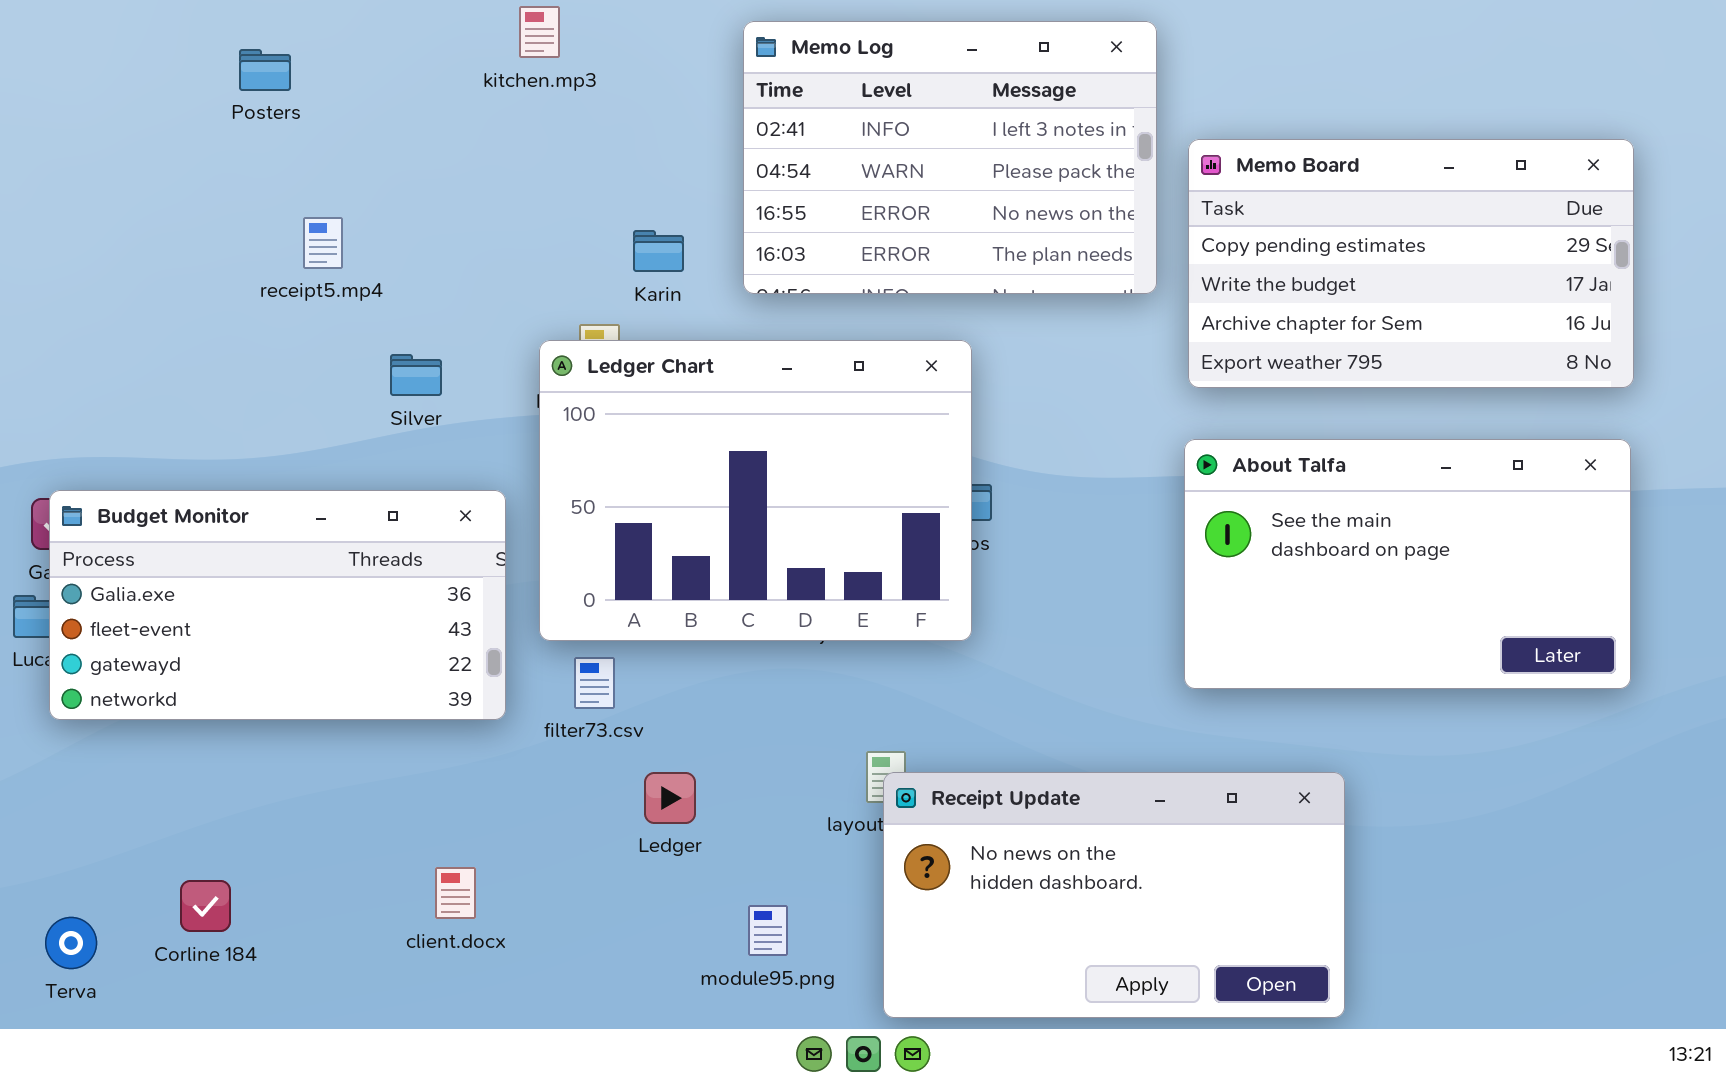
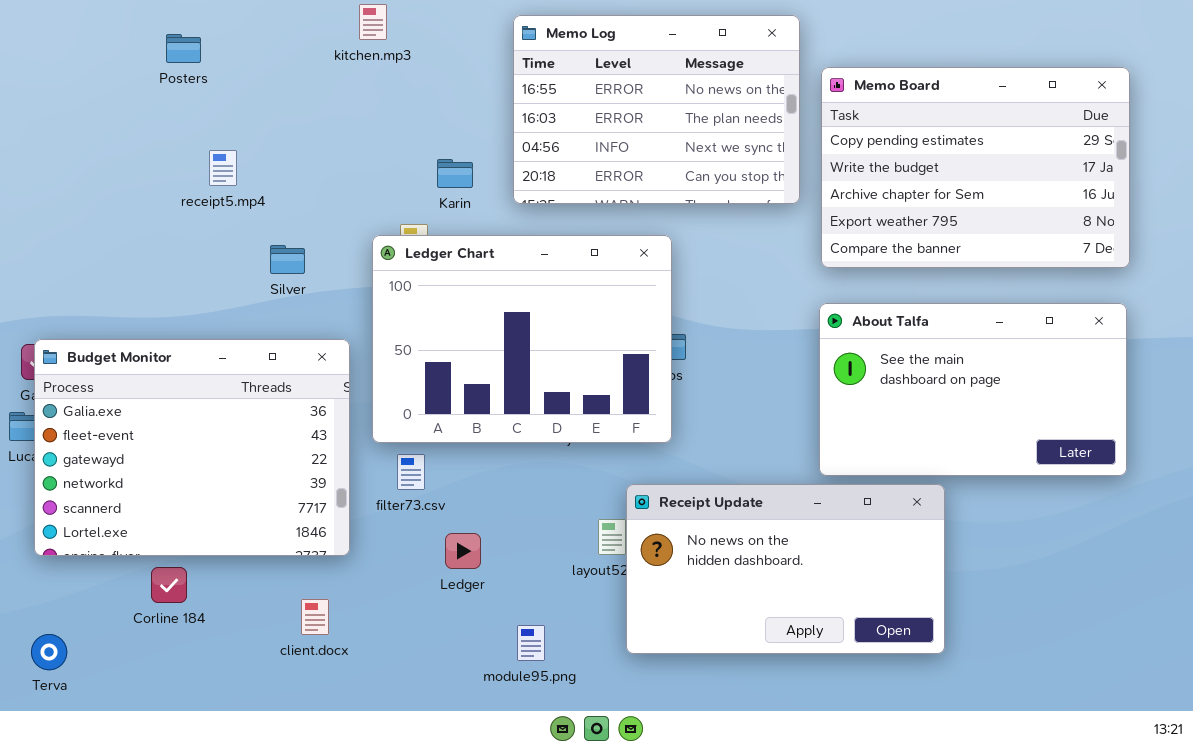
Memo Log: [743,21,1157,294] -> [513,15,800,204], scrolled down 2 rows
Memo Board: [1188,139,1634,388] -> [821,67,1130,268], resized
Budget Monitor: [49,490,506,720] -> [34,339,350,556], resized
Receipt Update: [883,772,1345,1018] -> [626,484,945,654], moved
Corline 184: [180,880,231,932] -> [151,567,187,603], moved

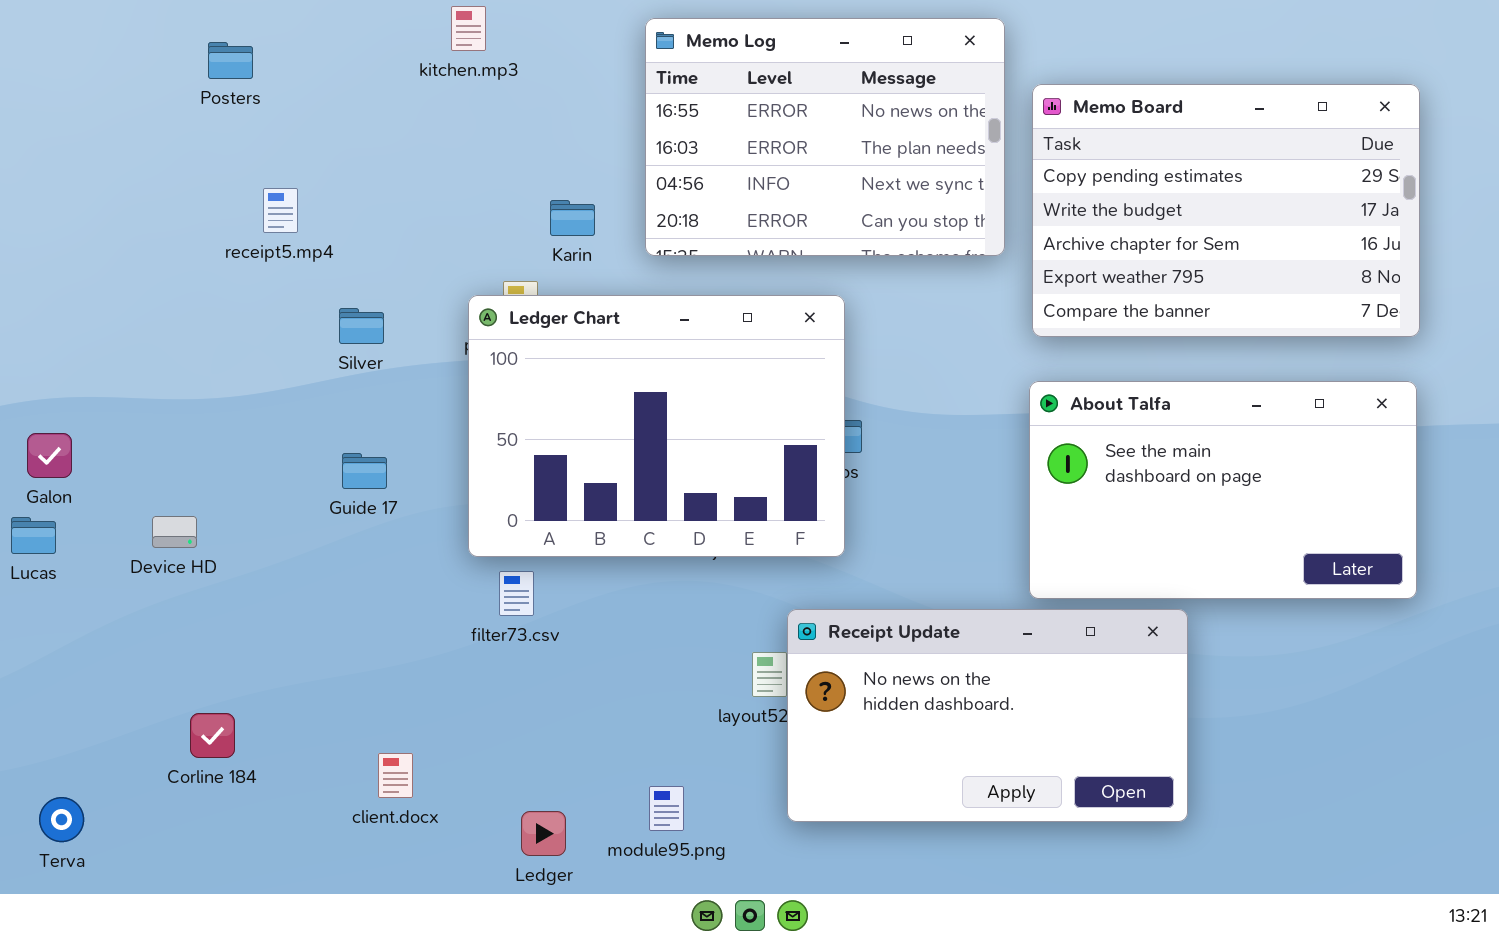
Budget Monitor: [34,339,350,556] -> none, closed
Ledger: [445,533,481,569] -> [521,811,566,856], moved

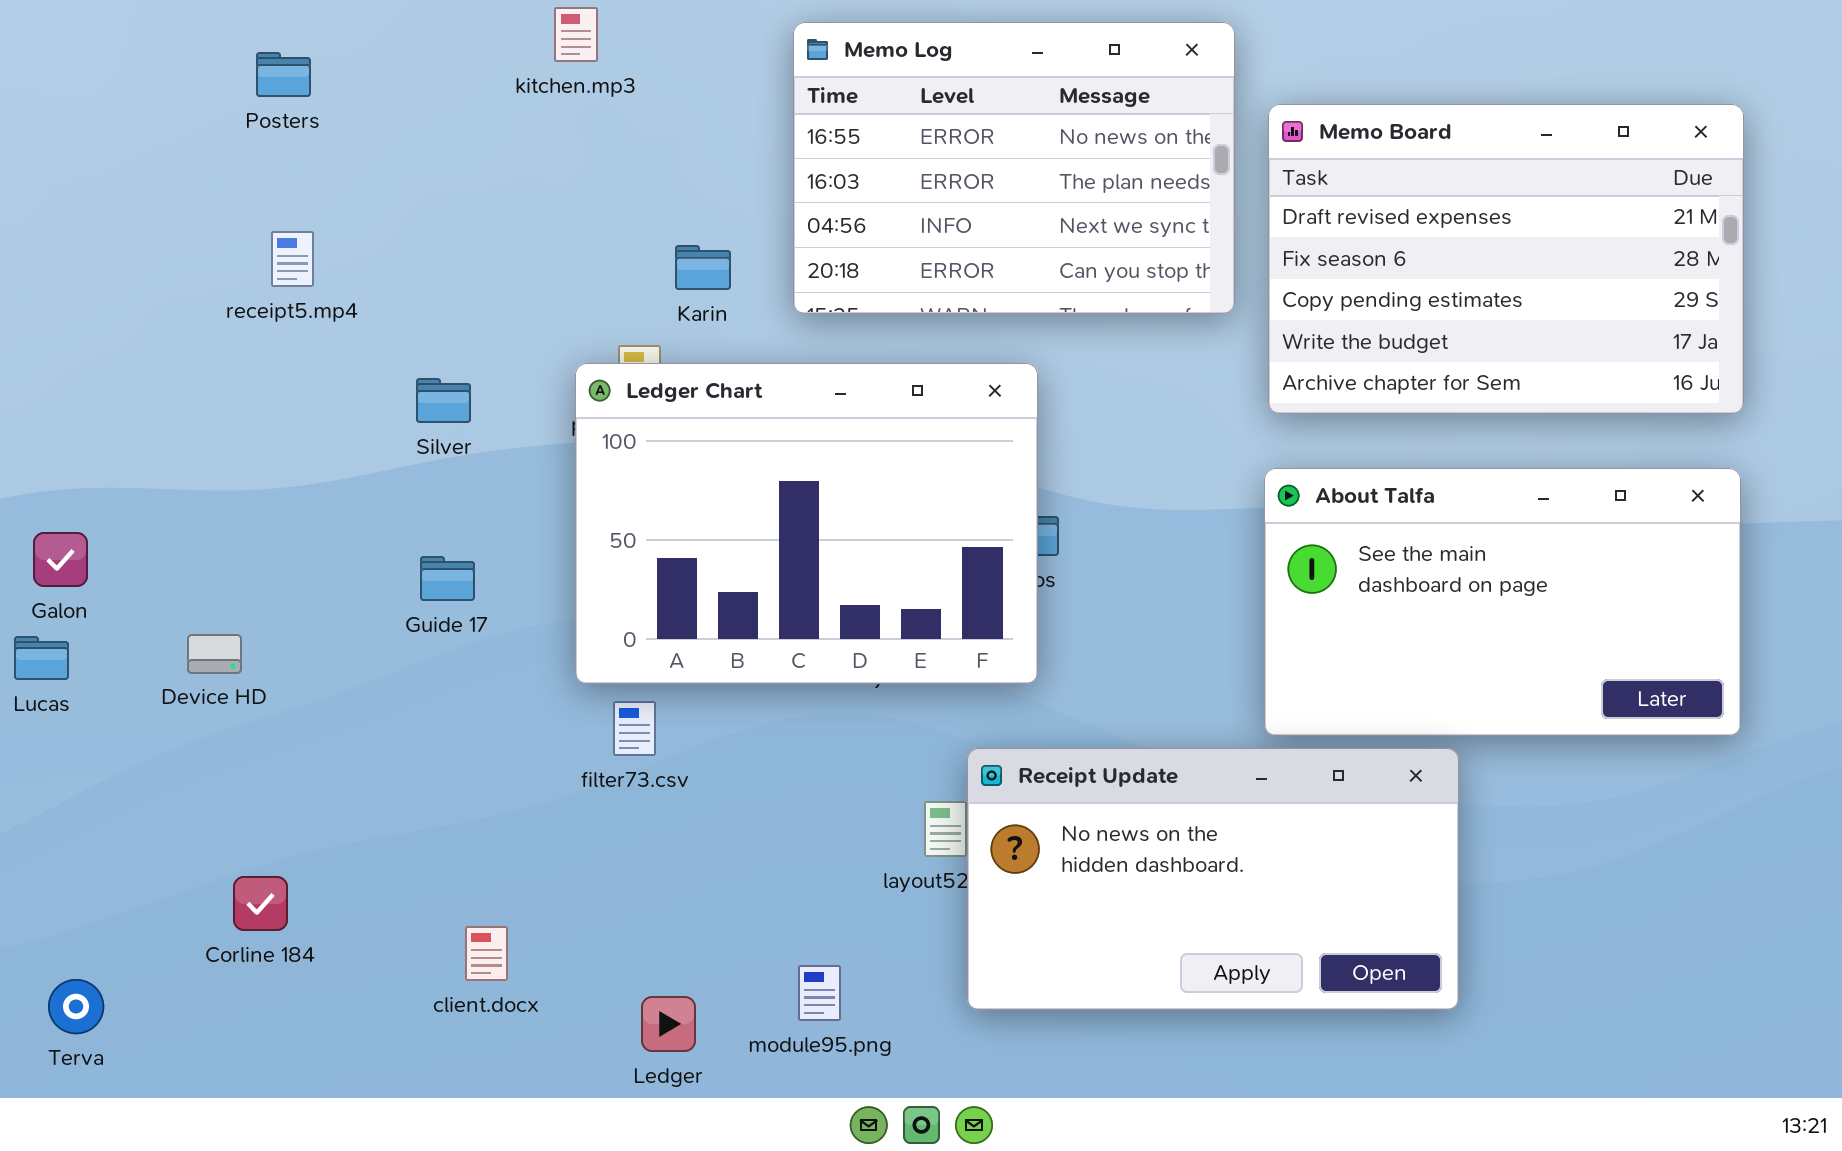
Memo Board: [1032,84,1420,337] -> [1268,104,1744,414], scrolled up 2 rows
receipt5.mp4: [263,188,298,233] -> [271,231,314,287], moved

